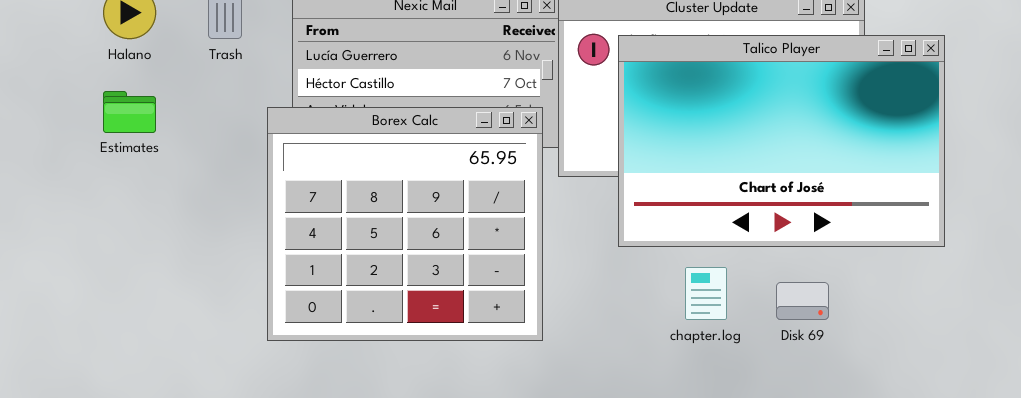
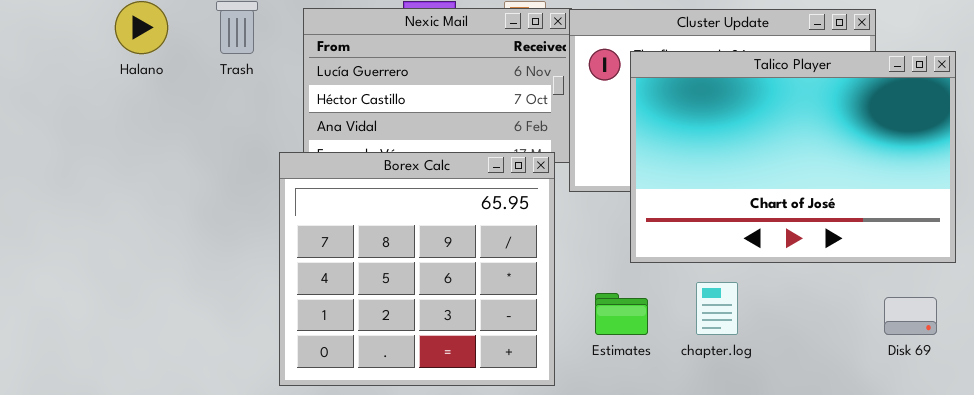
Estimates: [103,91,156,133] -> [595,293,648,335], moved
Borex Calc: [267,107,543,341] -> [279,152,555,386], moved
Disk 69: [776,282,829,320] -> [884,297,937,335], moved

